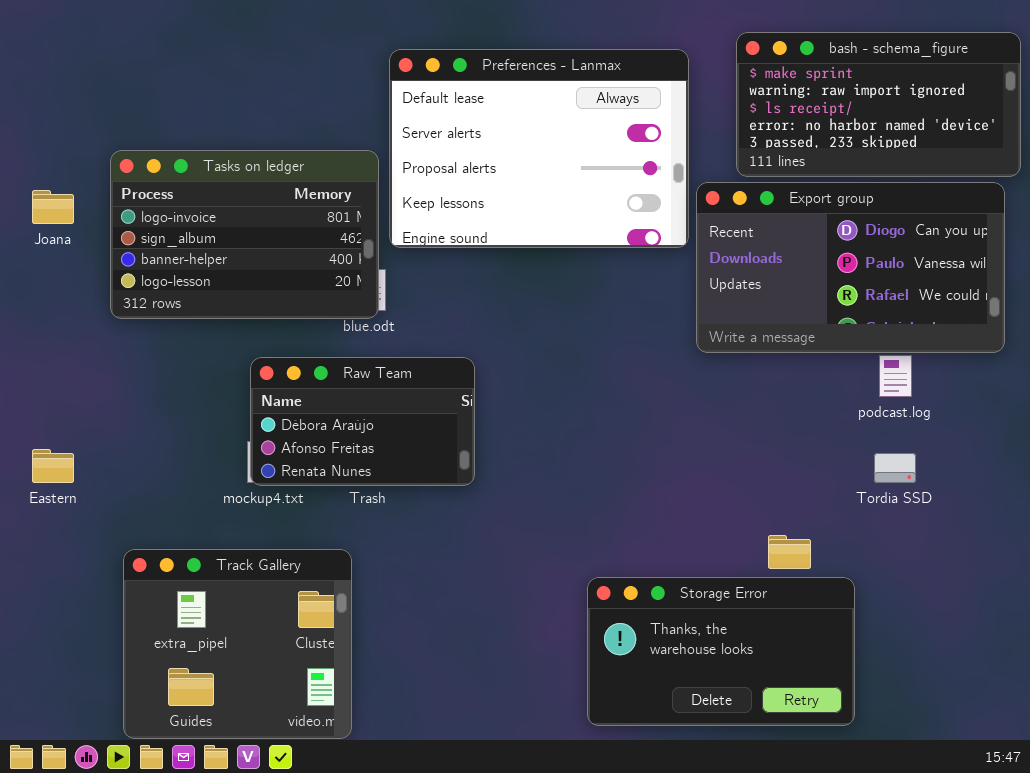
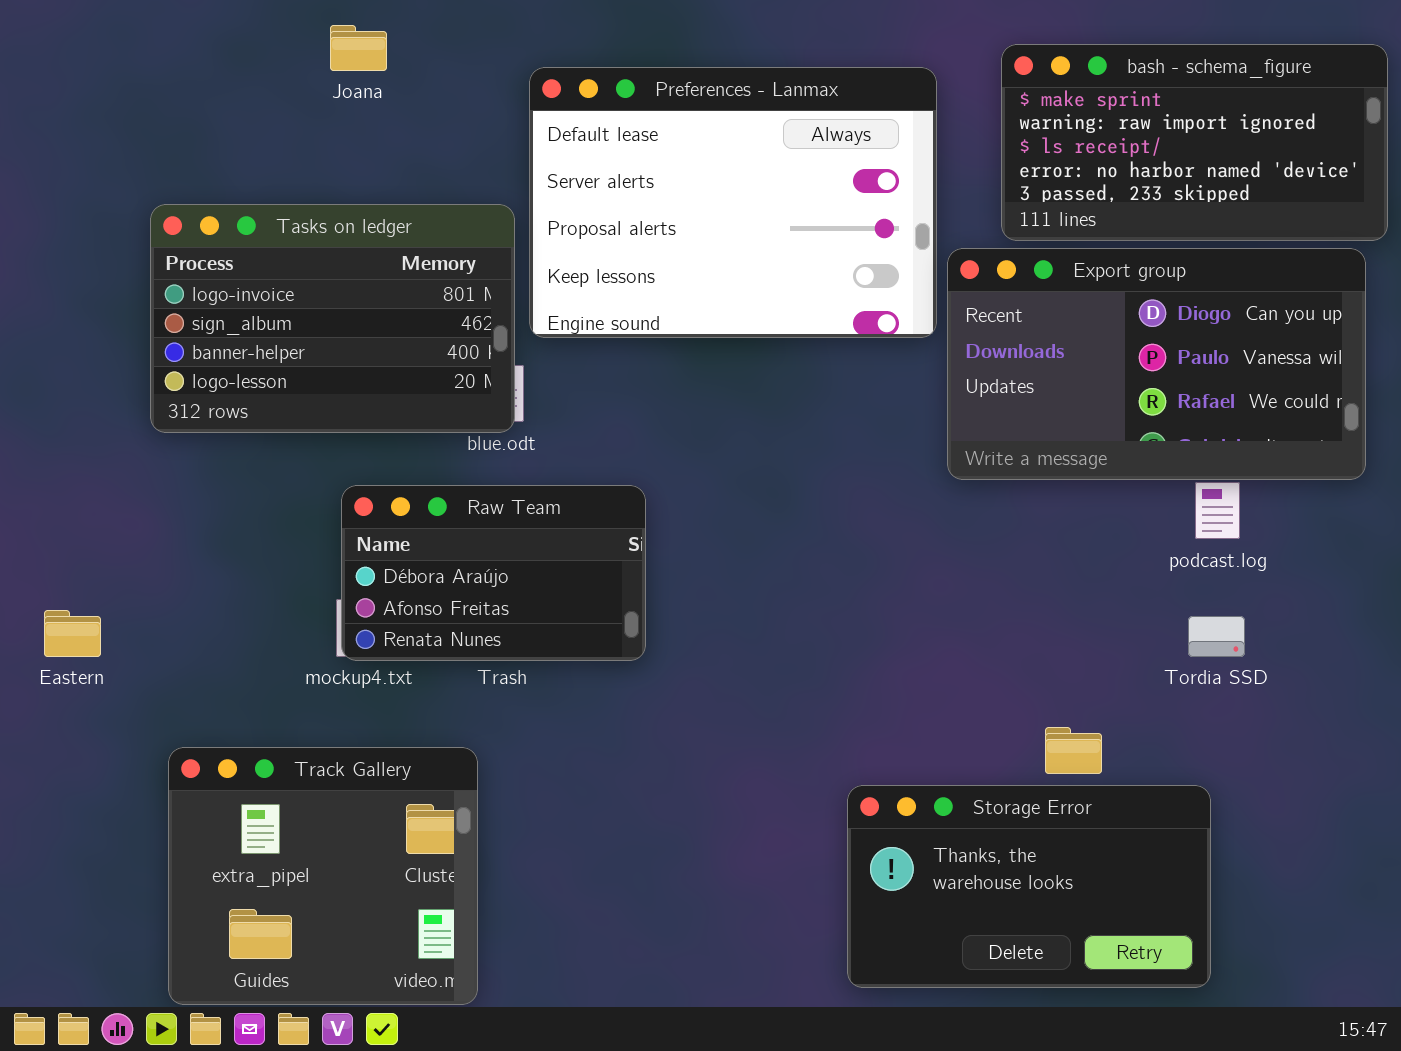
Joana: [32,190,74,224] -> [330,25,387,71], moved
Storage Error: [587,577,855,726] -> [847,785,1211,988], moved

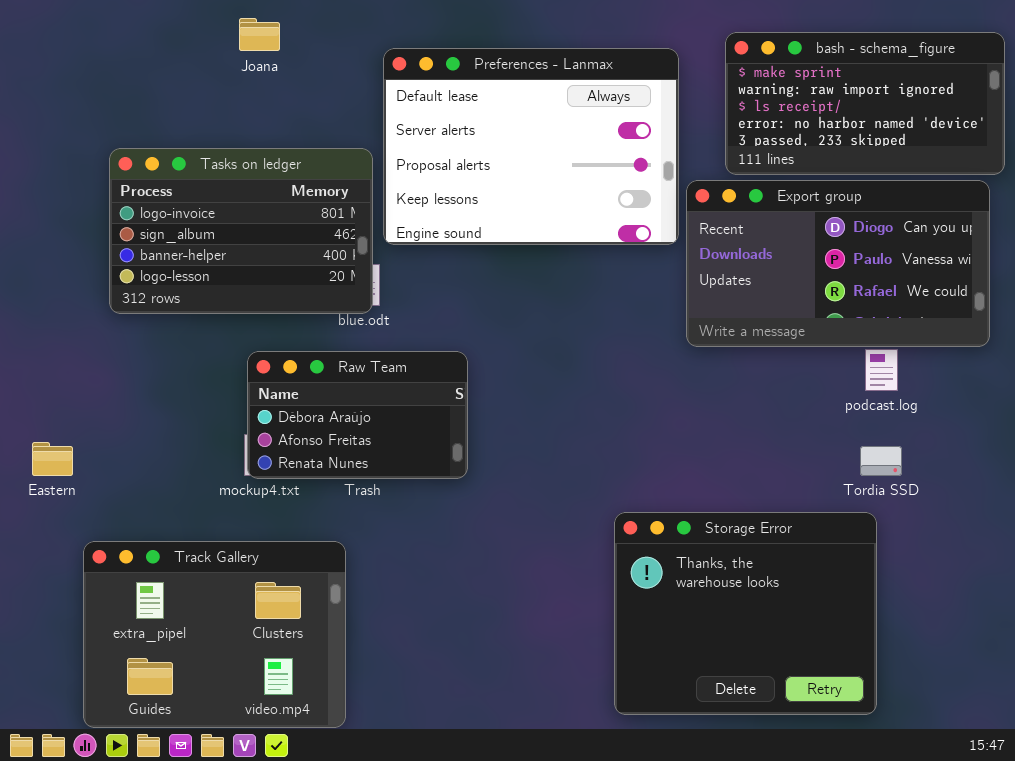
Track Gallery: [168,747,478,1005] -> [83,541,346,728], resized
Storage Error: [847,785,1211,988] -> [614,512,877,715], resized

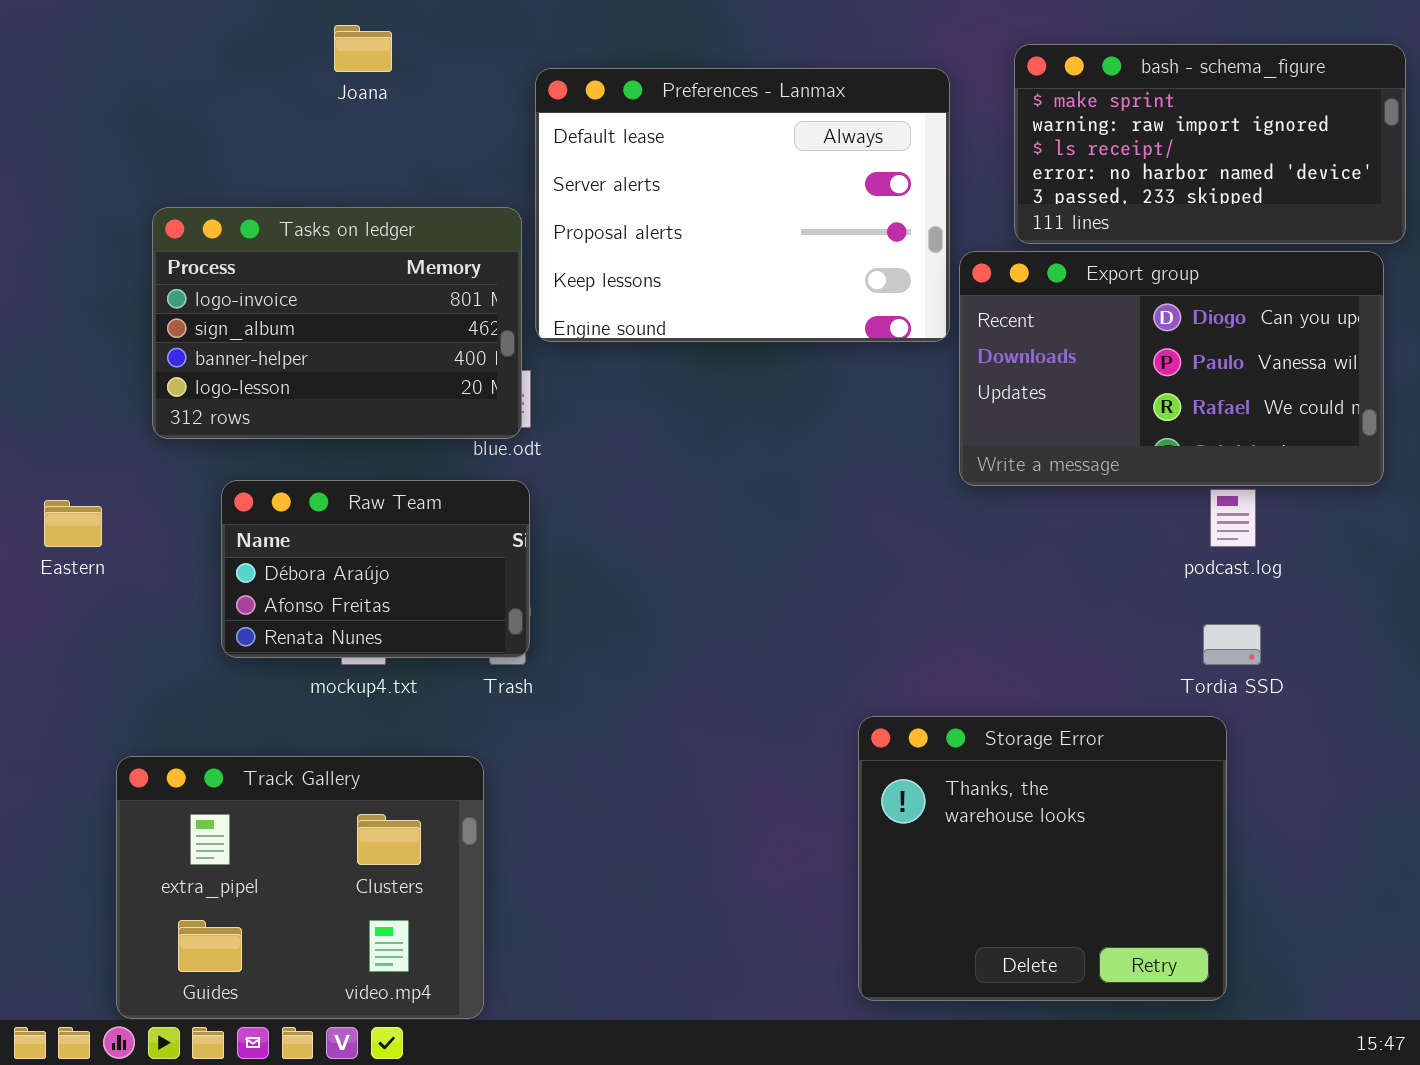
Raw Team: [247,351,468,479] -> [221,480,530,658], moved
Eastern: [32,442,73,476] -> [44,500,102,547], moved

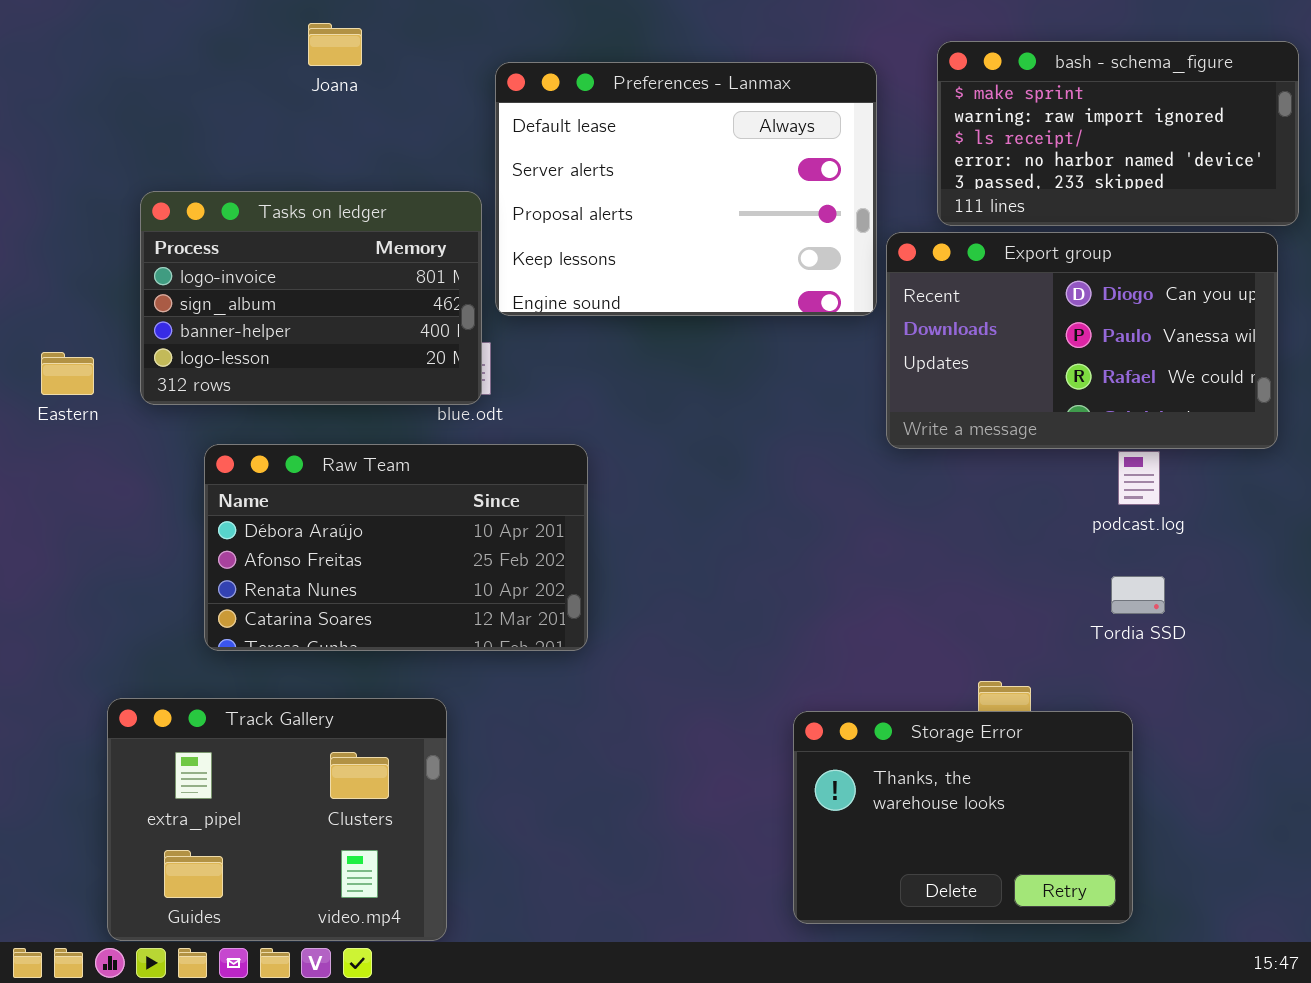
Raw Team: [221,480,530,658] -> [204,444,588,651], resized
Eastern: [44,500,102,547] -> [41,352,94,395], moved
Storage Error: [858,716,1227,1001] -> [793,711,1133,924], resized

